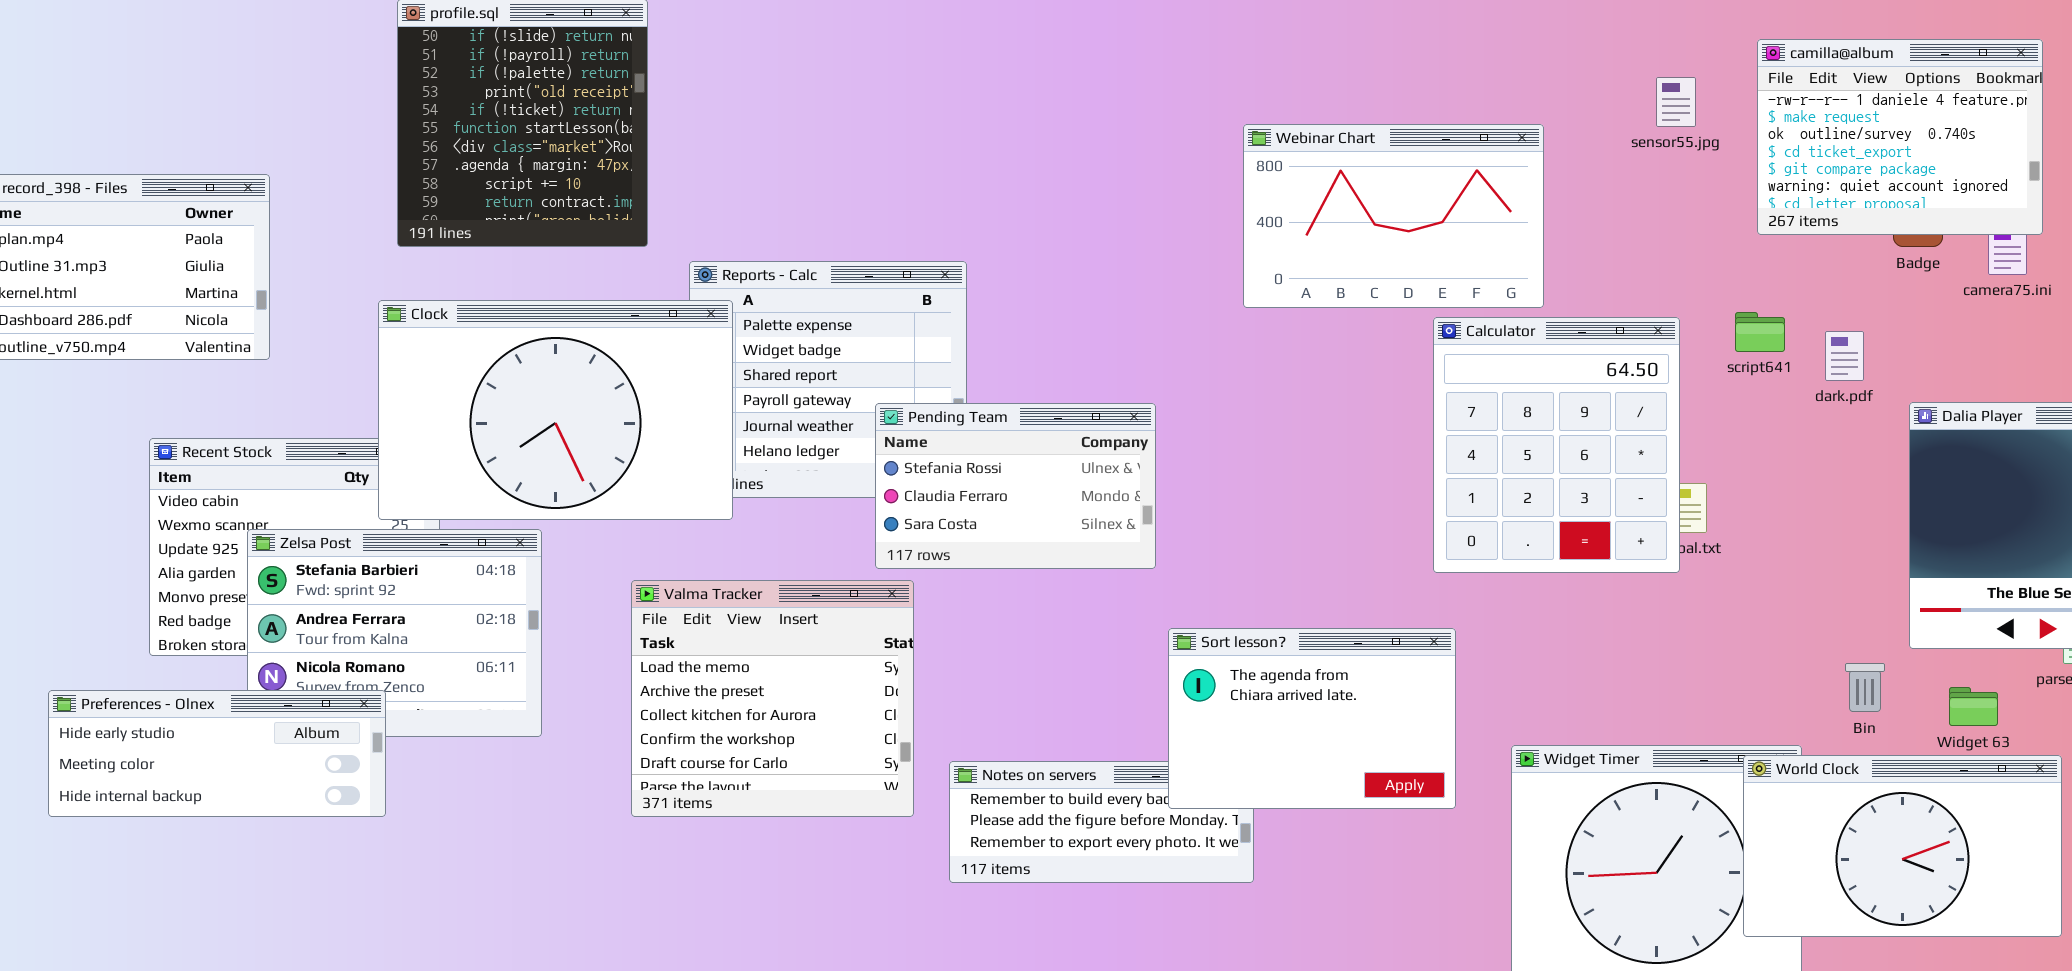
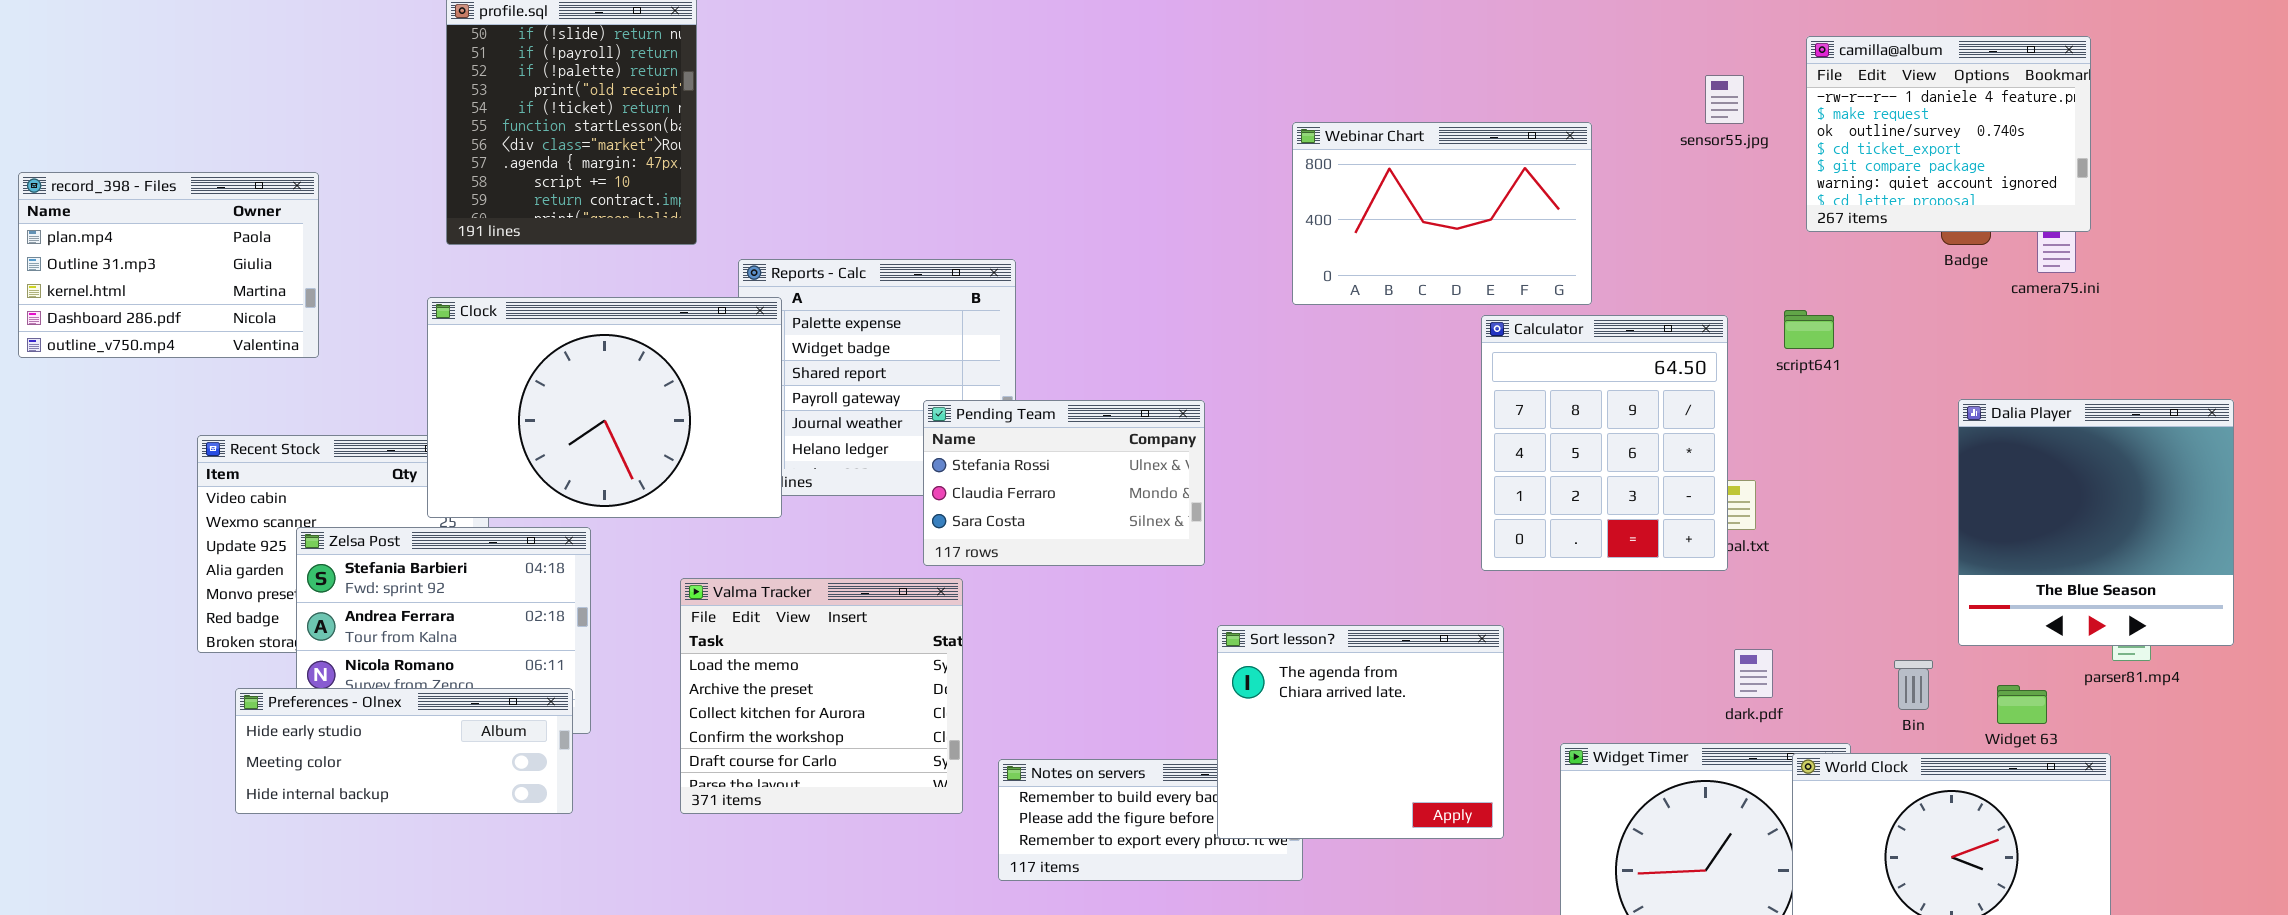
dark.pdf: [1825,331,1864,381] -> [1734,649,1773,698], moved
Sort lesson?: [1168,628,1456,809] -> [1217,625,1504,839], resized
Preferences - Olnex: [48,690,386,817] -> [235,688,573,814], moved

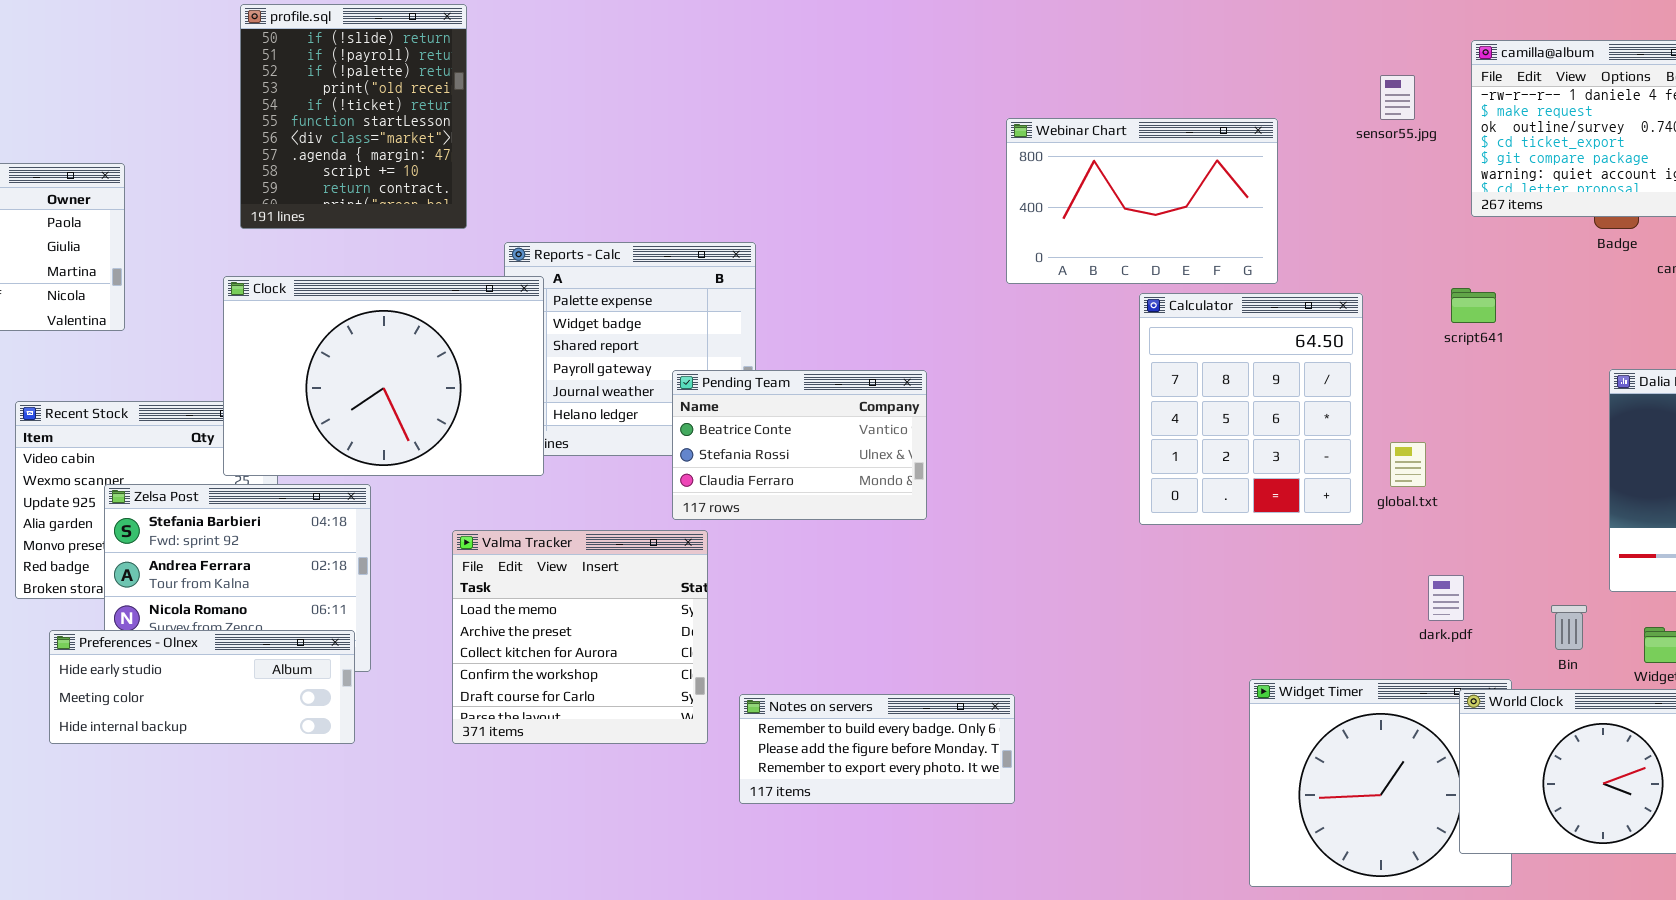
Calculator: [1481,315,1728,571] -> [1139,293,1363,525], moved
Pending Team: [923,400,1205,566] -> [672,370,927,520], scrolled up 1 row
Sort lesson?: [1217,625,1504,839] -> none, closed
dark.pdf: [1734,649,1773,698] -> [1428,575,1464,621], moved

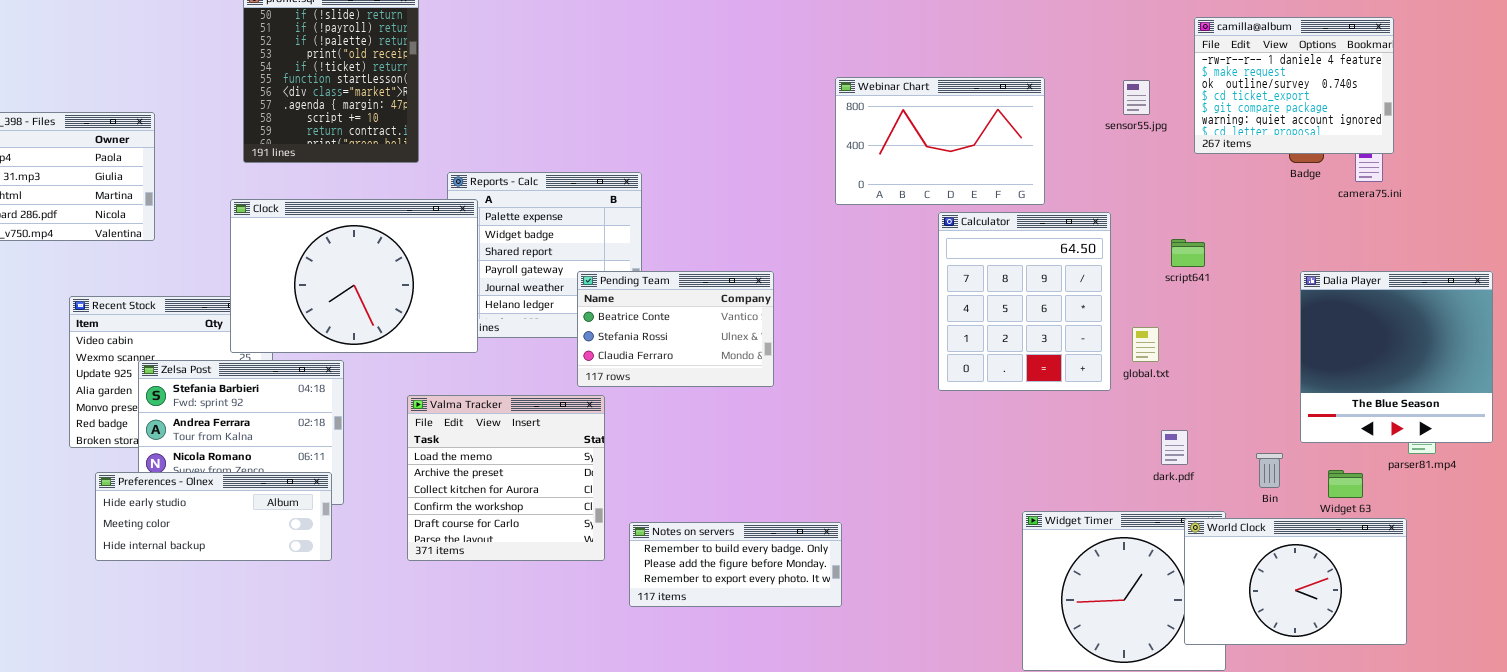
sensor55.jpg: [1380,75,1415,120] -> [1123,80,1150,115], moved
script641: [1451,288,1496,323] -> [1171,239,1205,267], moved

